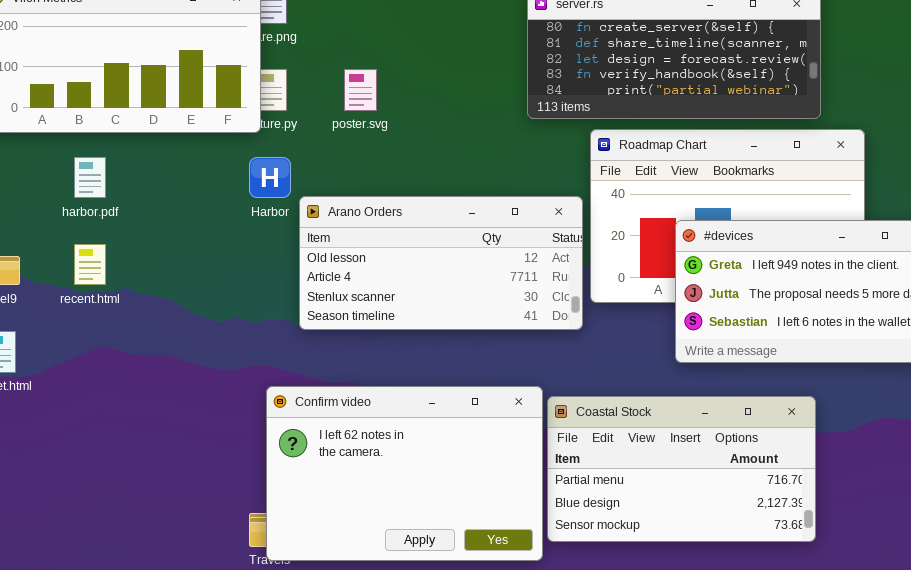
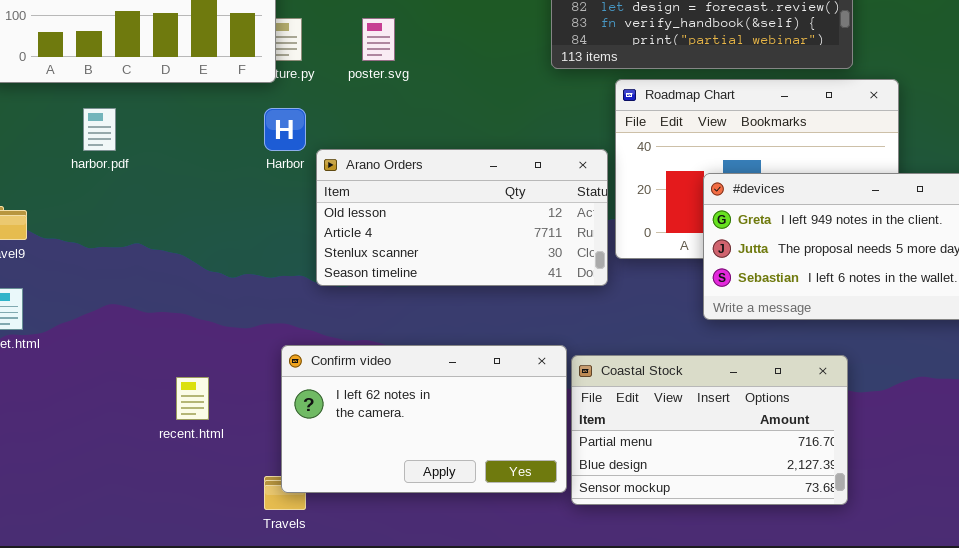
recent.html: [74,244,106,285] -> [176,377,209,420], moved
Confirm video: [266,386,543,561] -> [281,345,567,493], resized

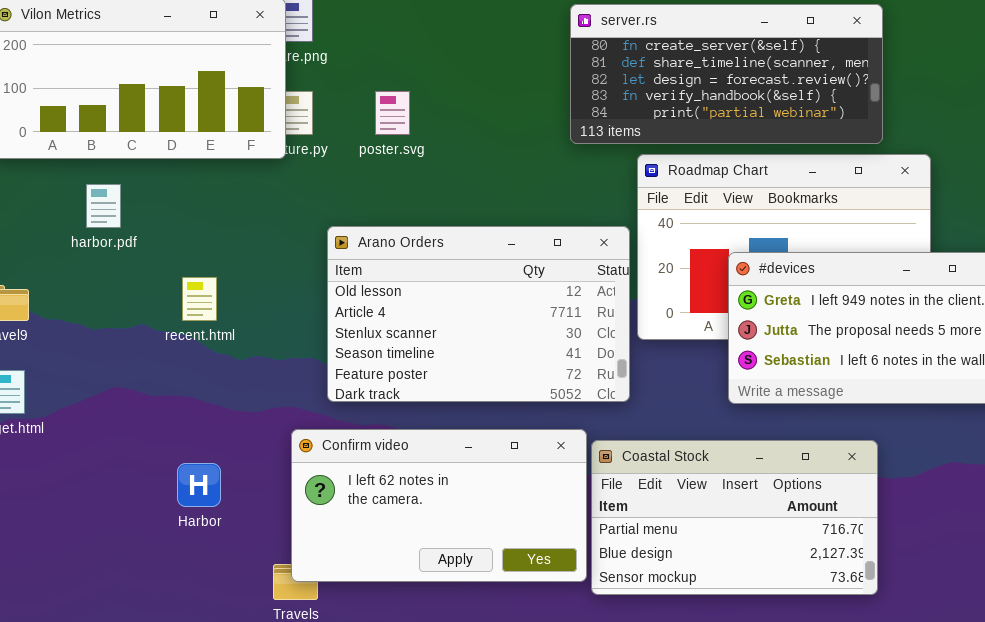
Harbor: [264,108,306,151] -> [177,463,221,507], moved
Arano Orders: [316,149,608,286] -> [327,226,630,402], resized
recent.html: [176,377,209,420] -> [182,277,217,321], moved

